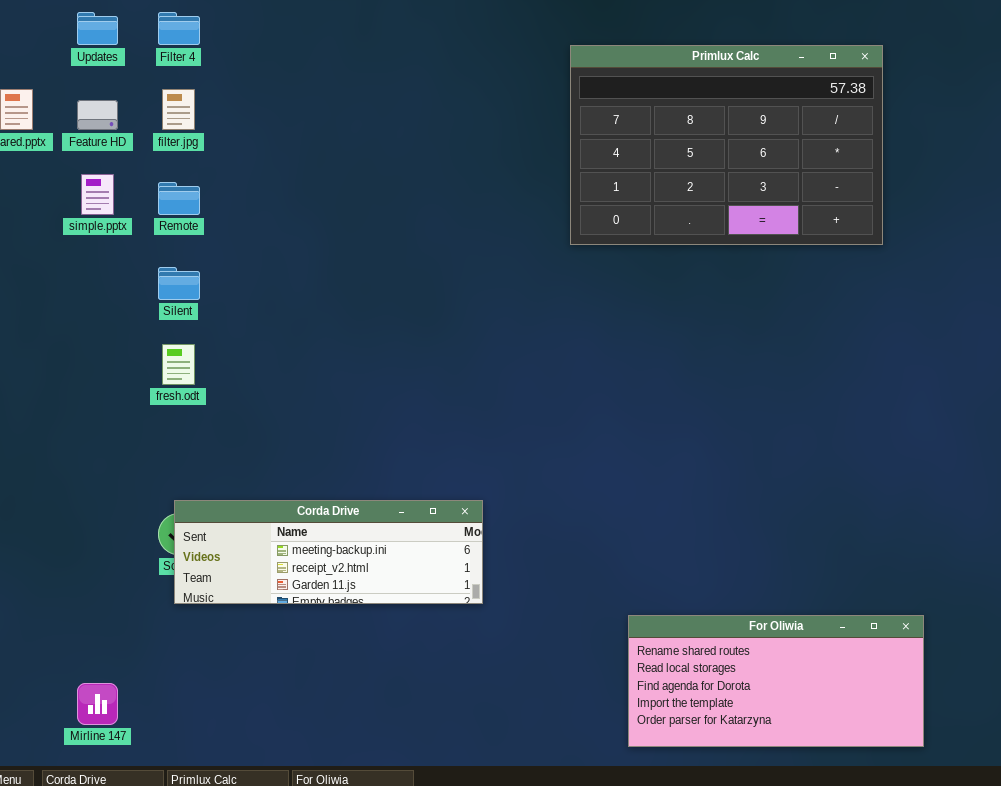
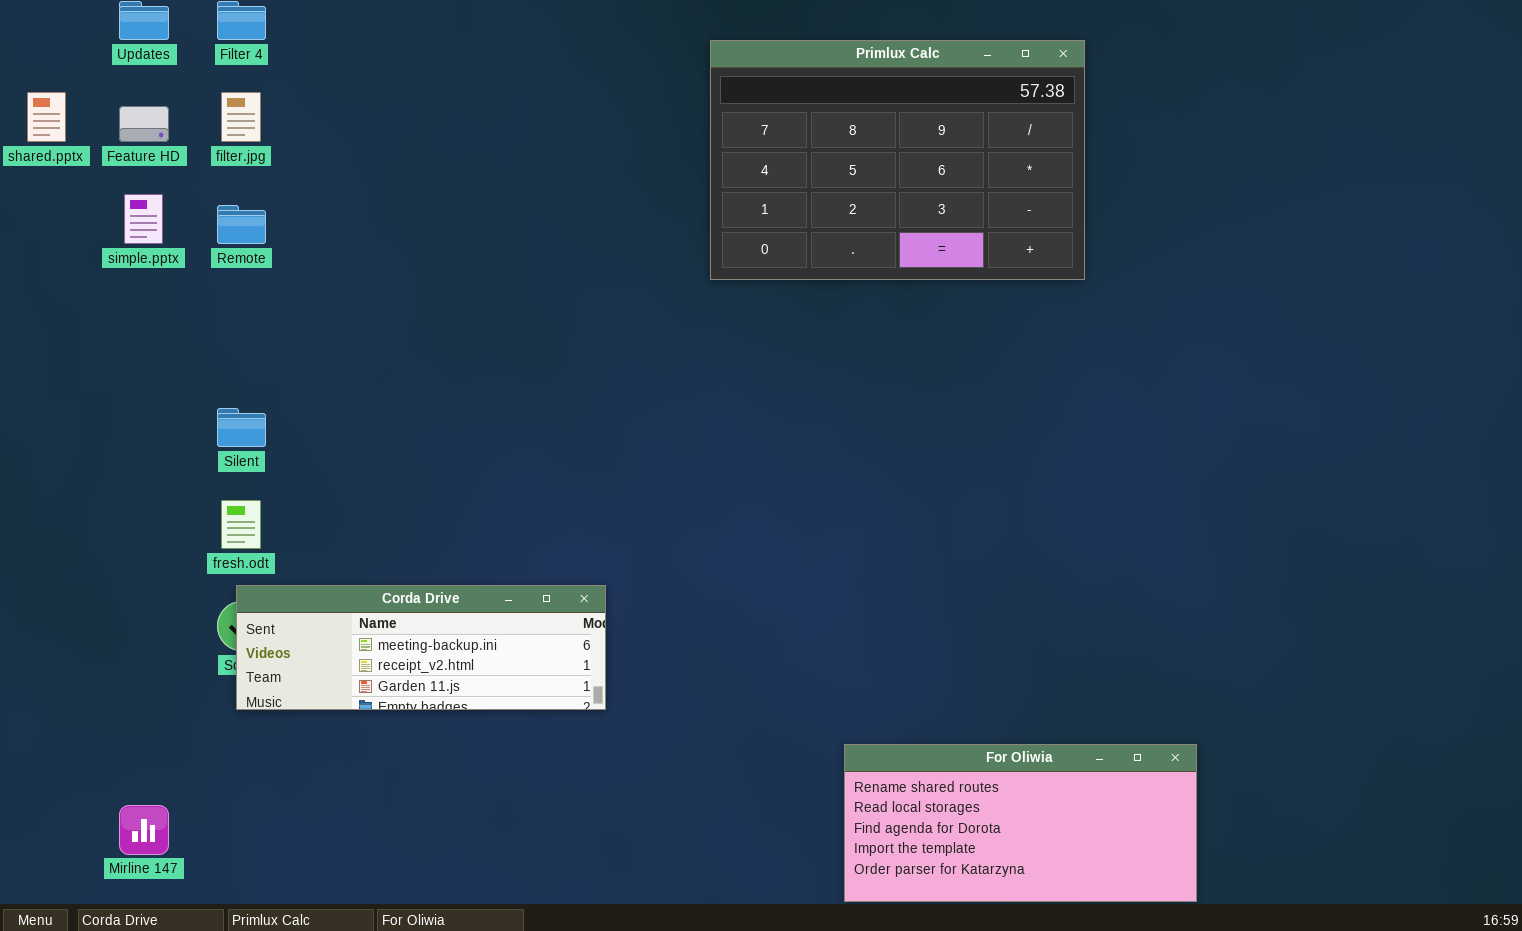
Silent: [158,267,200,300] -> [217,408,266,447], moved
fresh.odt: [162,344,195,385] -> [221,500,261,549], moved
For Oliwia: [628,615,924,747] -> [844,744,1197,902], moved

